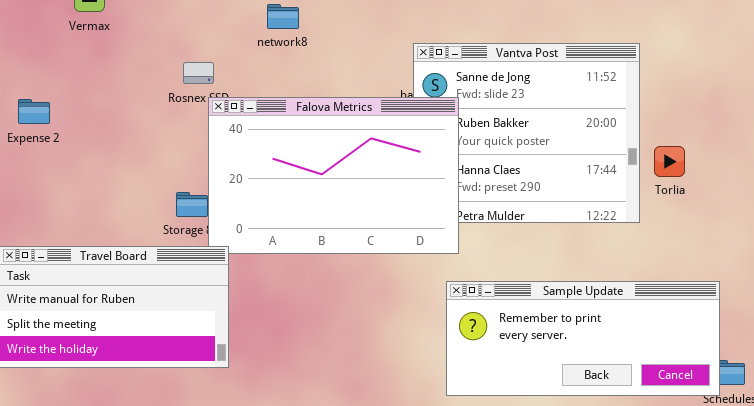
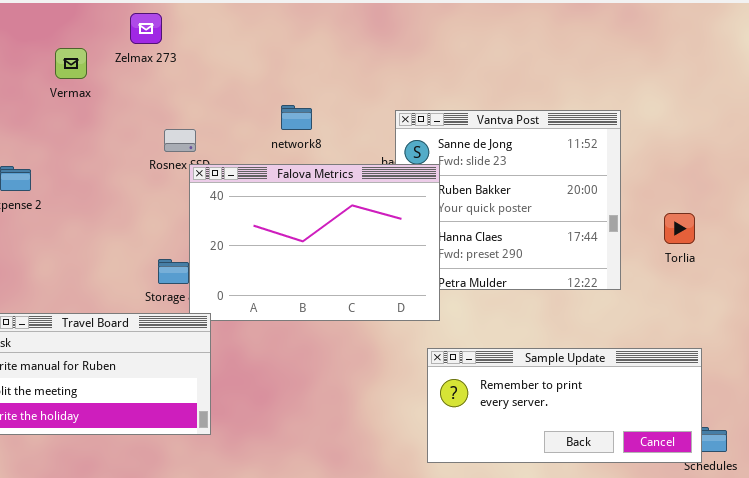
network8: [267,4,299,29] -> [281,105,312,130], moved
Torlia: [654,146,685,177] -> [664,213,695,244], moved

